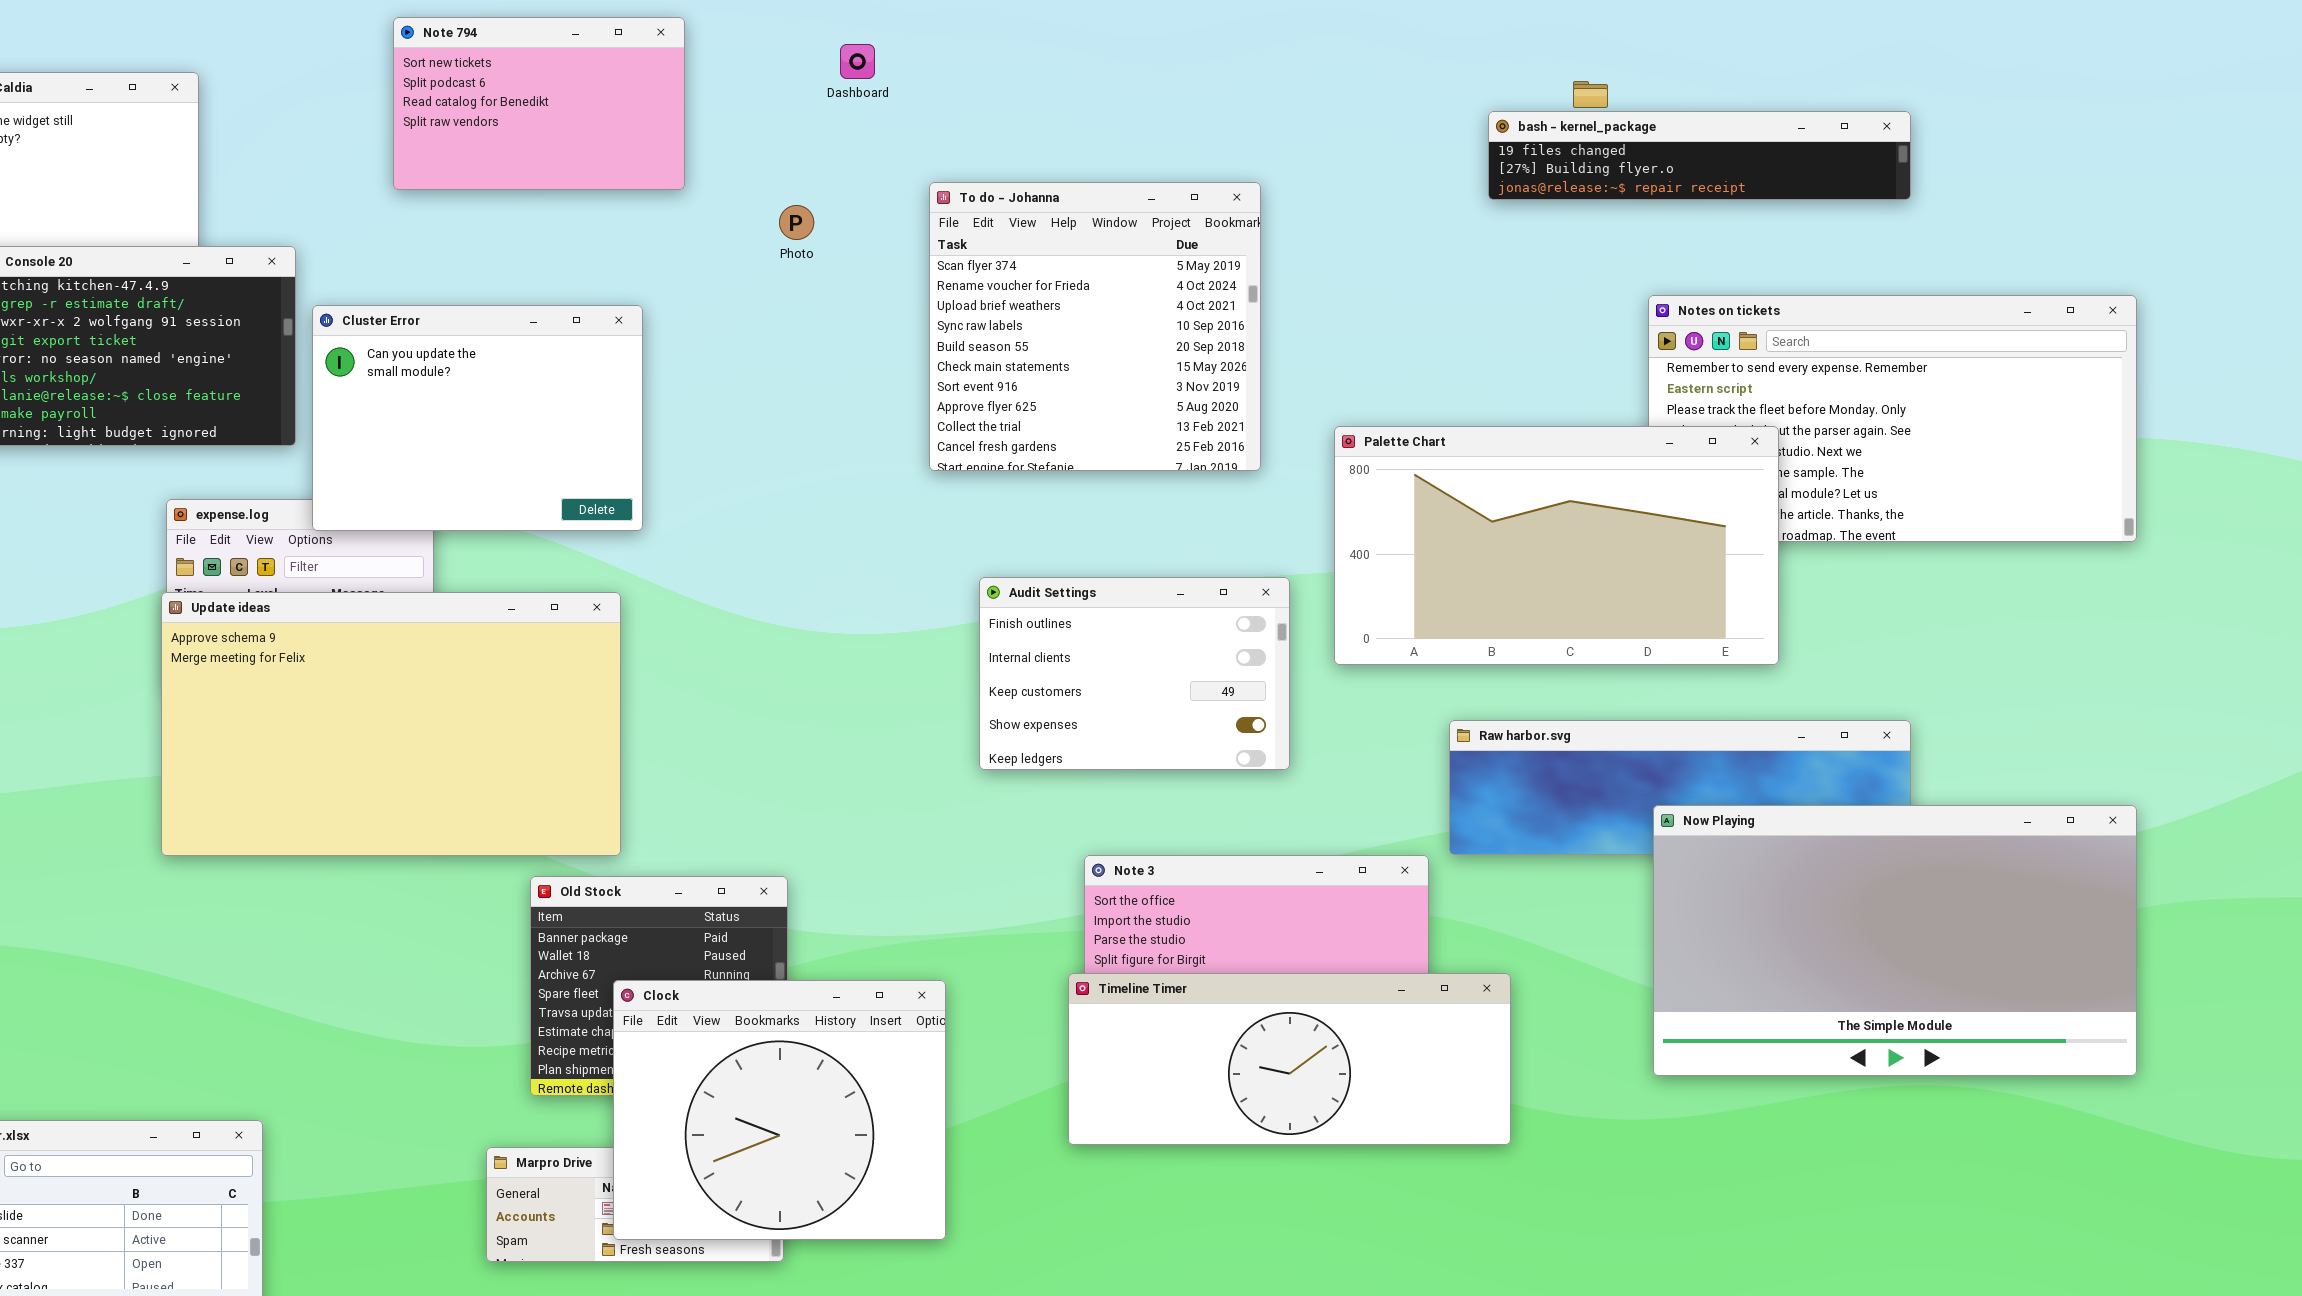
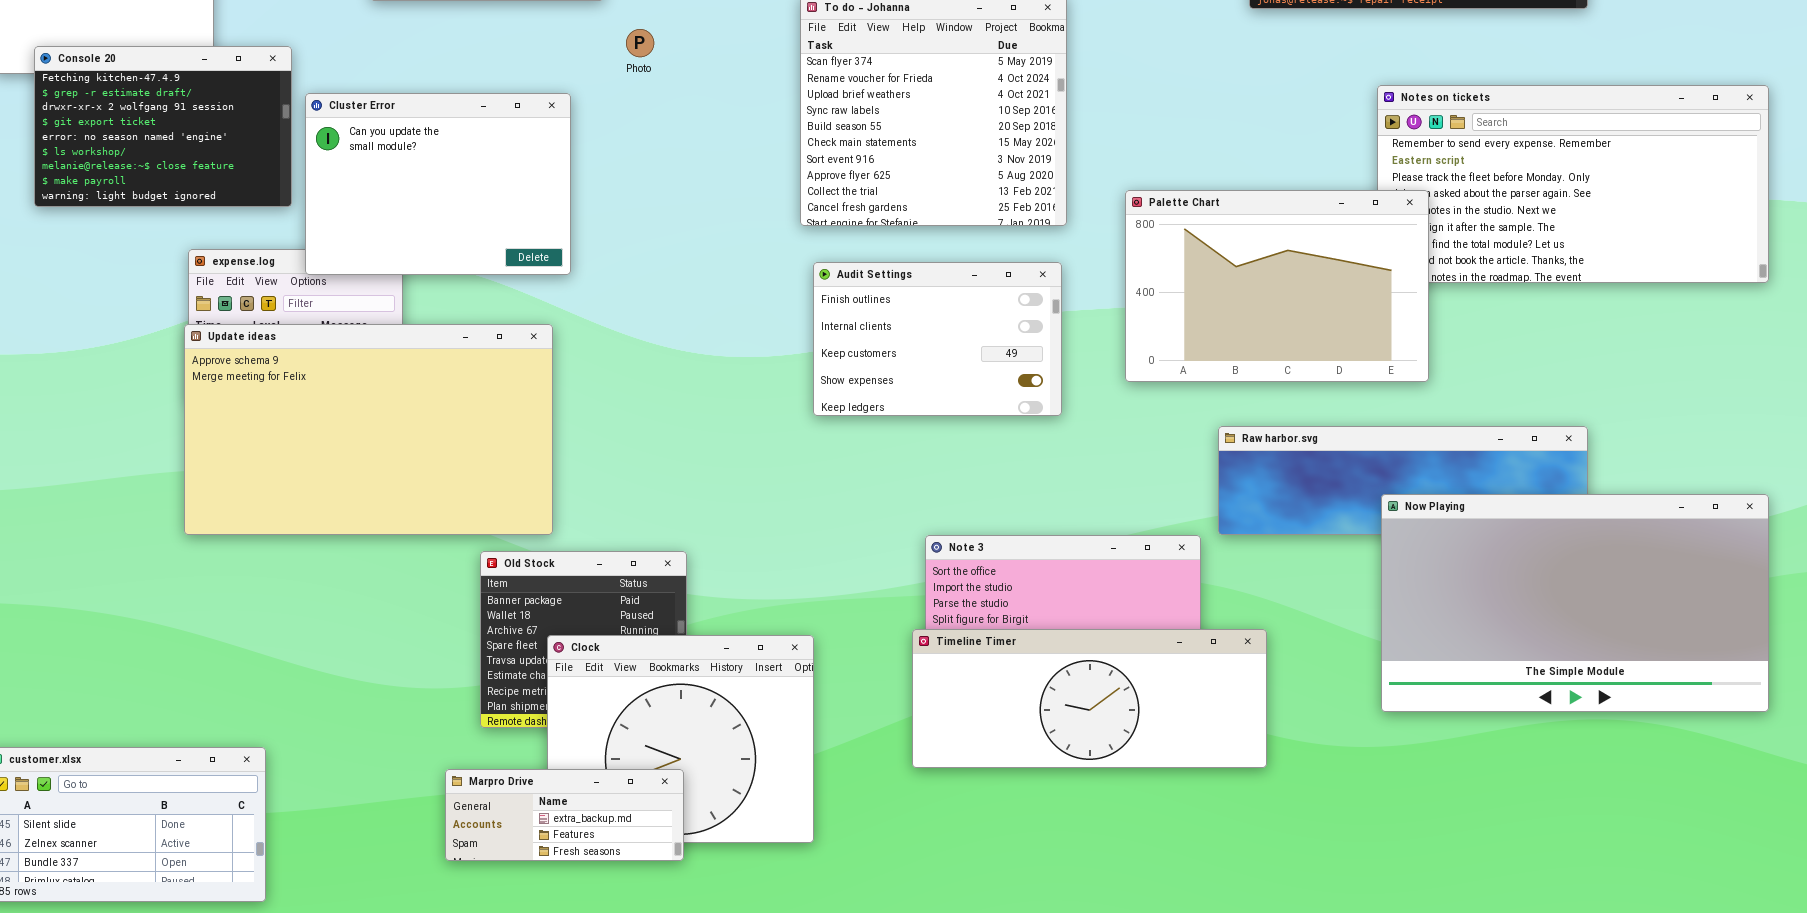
Photo: [779,205,814,240] -> [626,29,654,57], moved
Palette Chart: [1334,426,1779,665] -> [1125,190,1429,382], resized
Audit Settings: [979,577,1290,770] -> [813,262,1062,416], moved
Marpro Drive: [486,1147,784,1262] -> [445,769,684,861], raised

